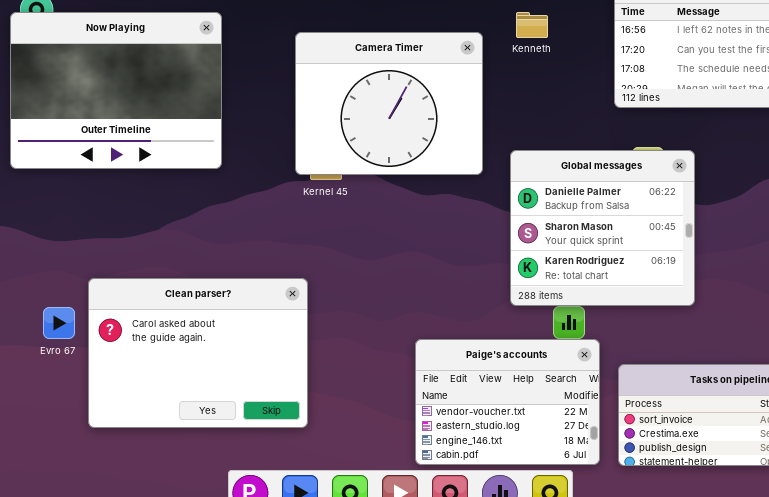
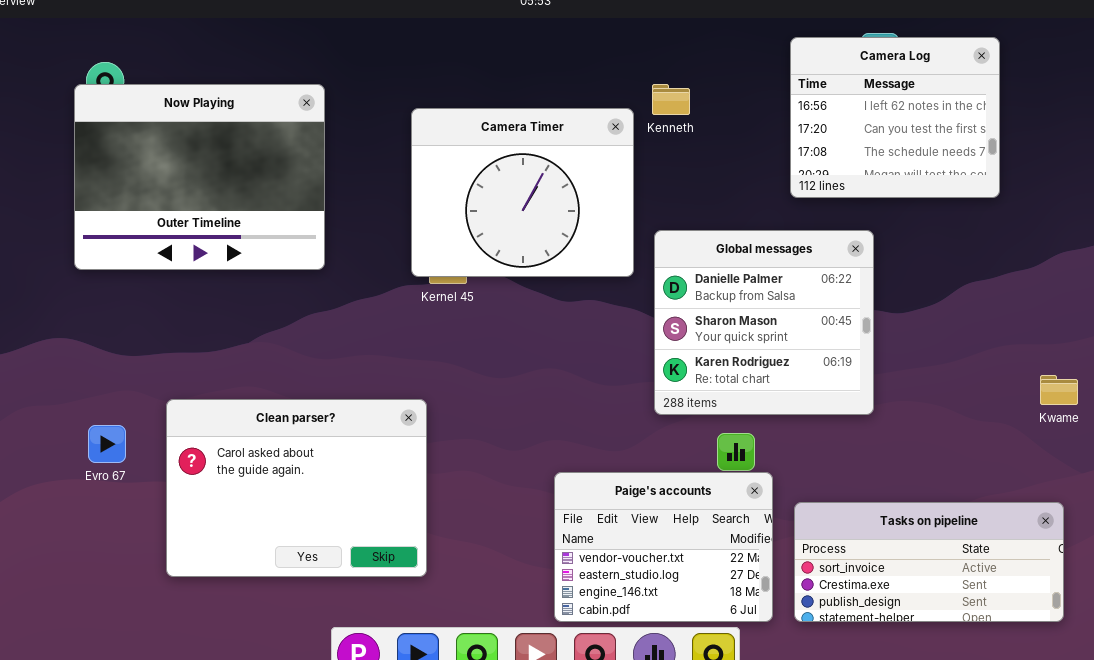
Kenneth: [516,12,548,38] -> [652,84,690,115], moved
Global messages: [510,150,695,306] -> [654,230,874,415], moved
Evro 67: [43,307,75,339] -> [88,425,126,463], moved

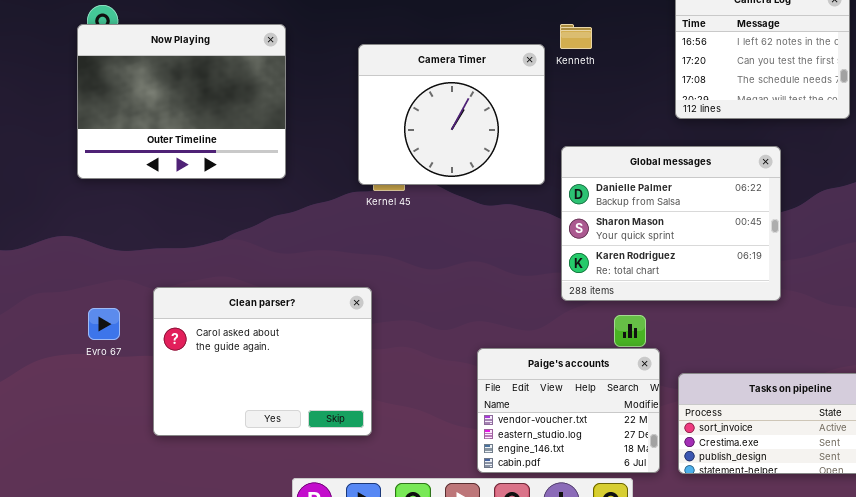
Global messages: [654,230,874,415] -> [561,146,781,301], resized

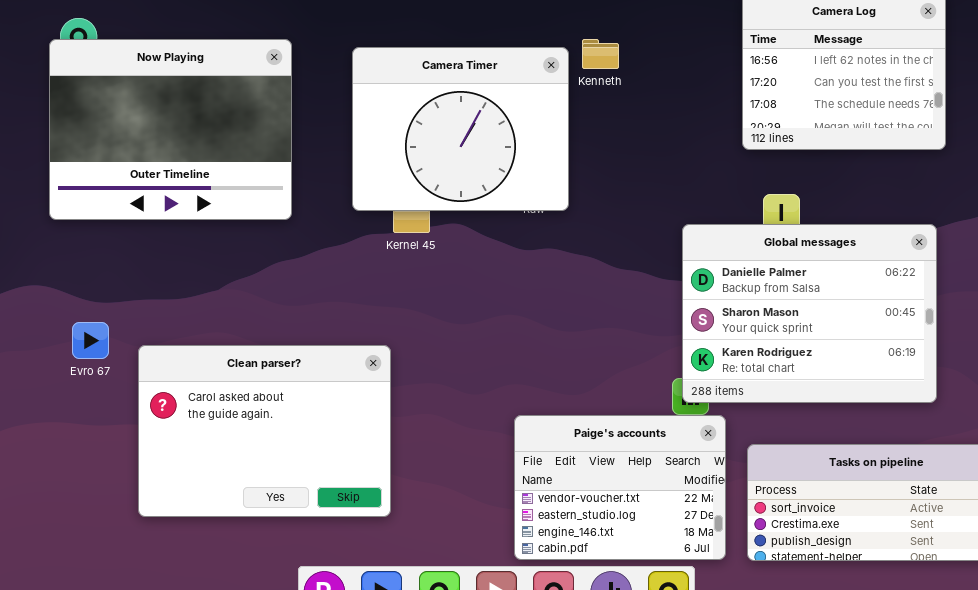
Kenneth: [560,24,592,49] -> [582,39,619,69], moved
Camera Timer: [358,44,545,185] -> [352,47,569,211], moved
Global messages: [561,146,781,301] -> [682,224,937,403], moved
Evro 67: [88,308,120,340] -> [72,322,109,359], moved

